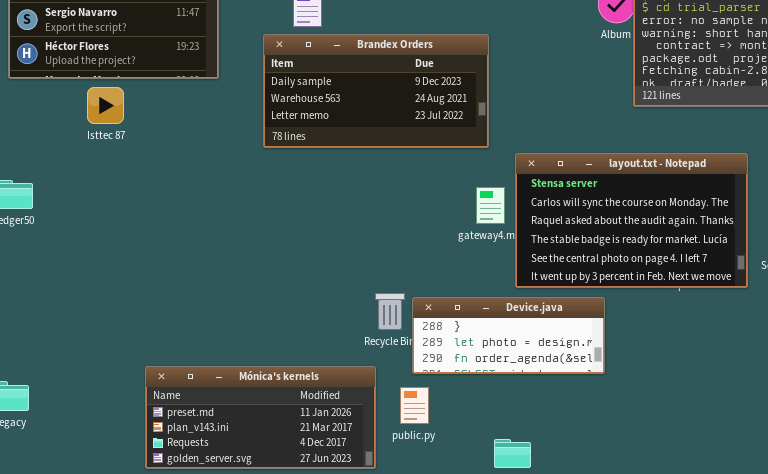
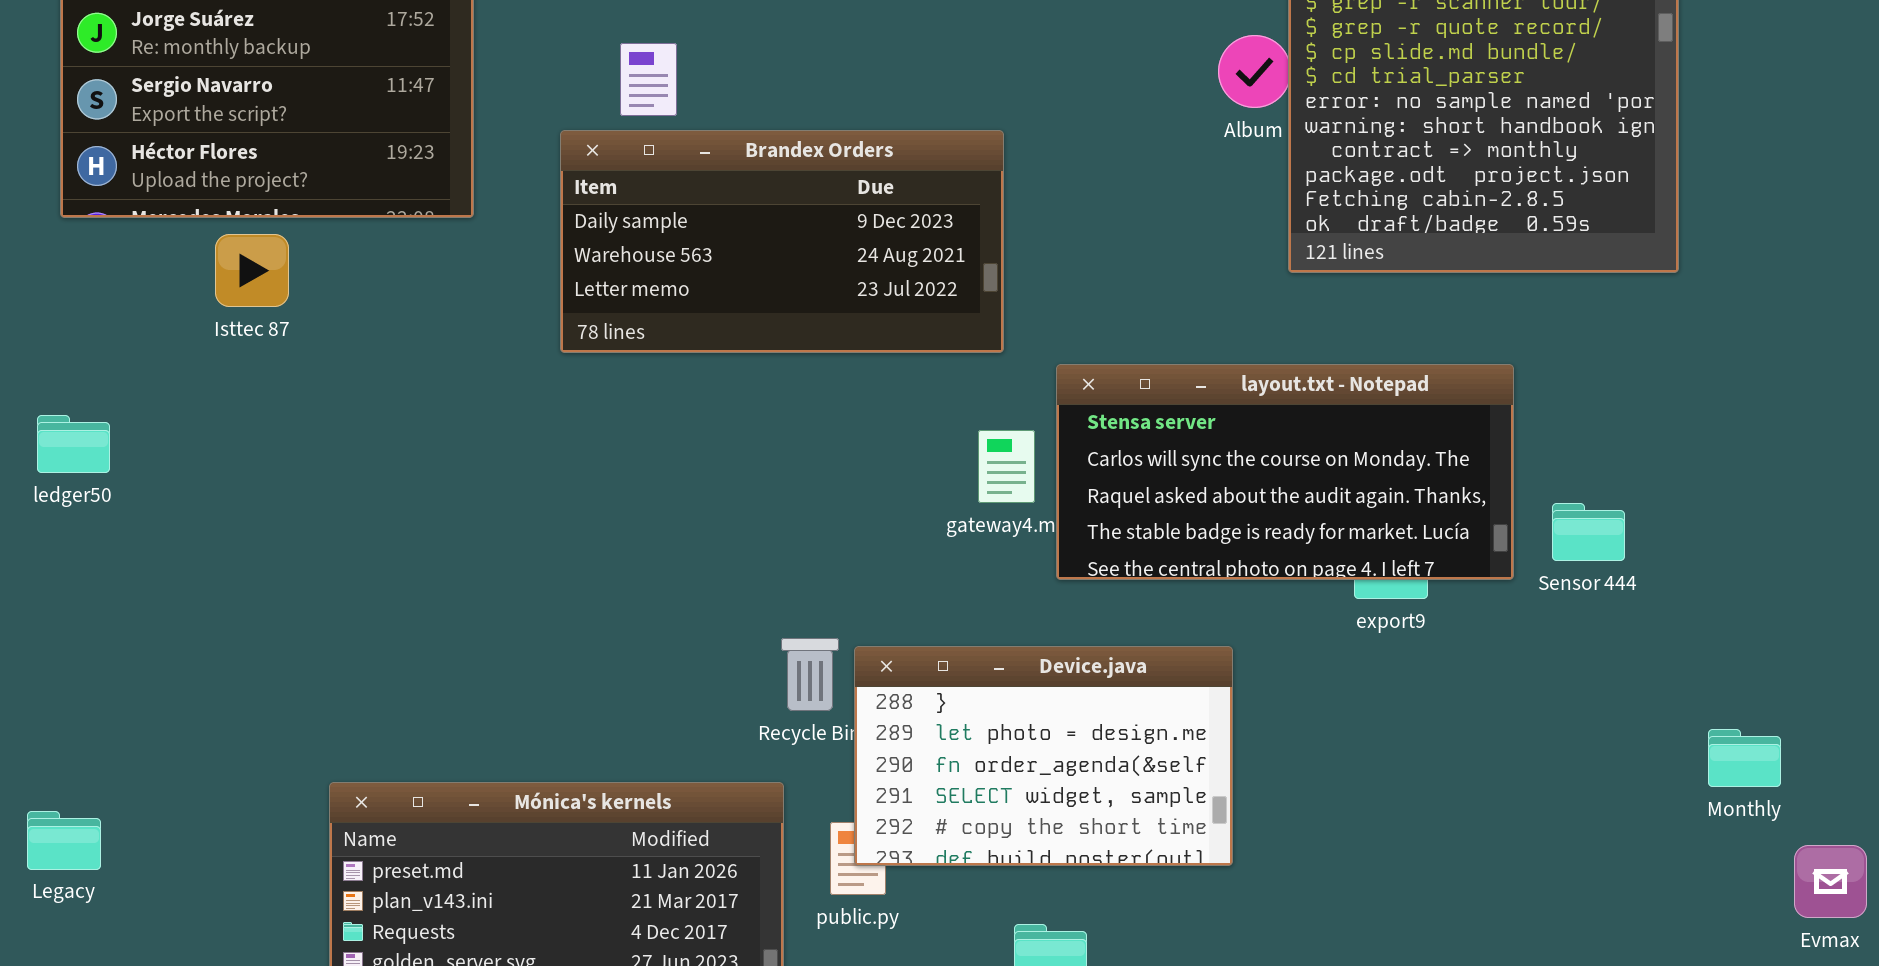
layout.txt - Notepad: [515,153,748,288] -> [1056,364,1514,580], resized
Device.java: [412,297,605,374] -> [854,646,1233,866], resized

